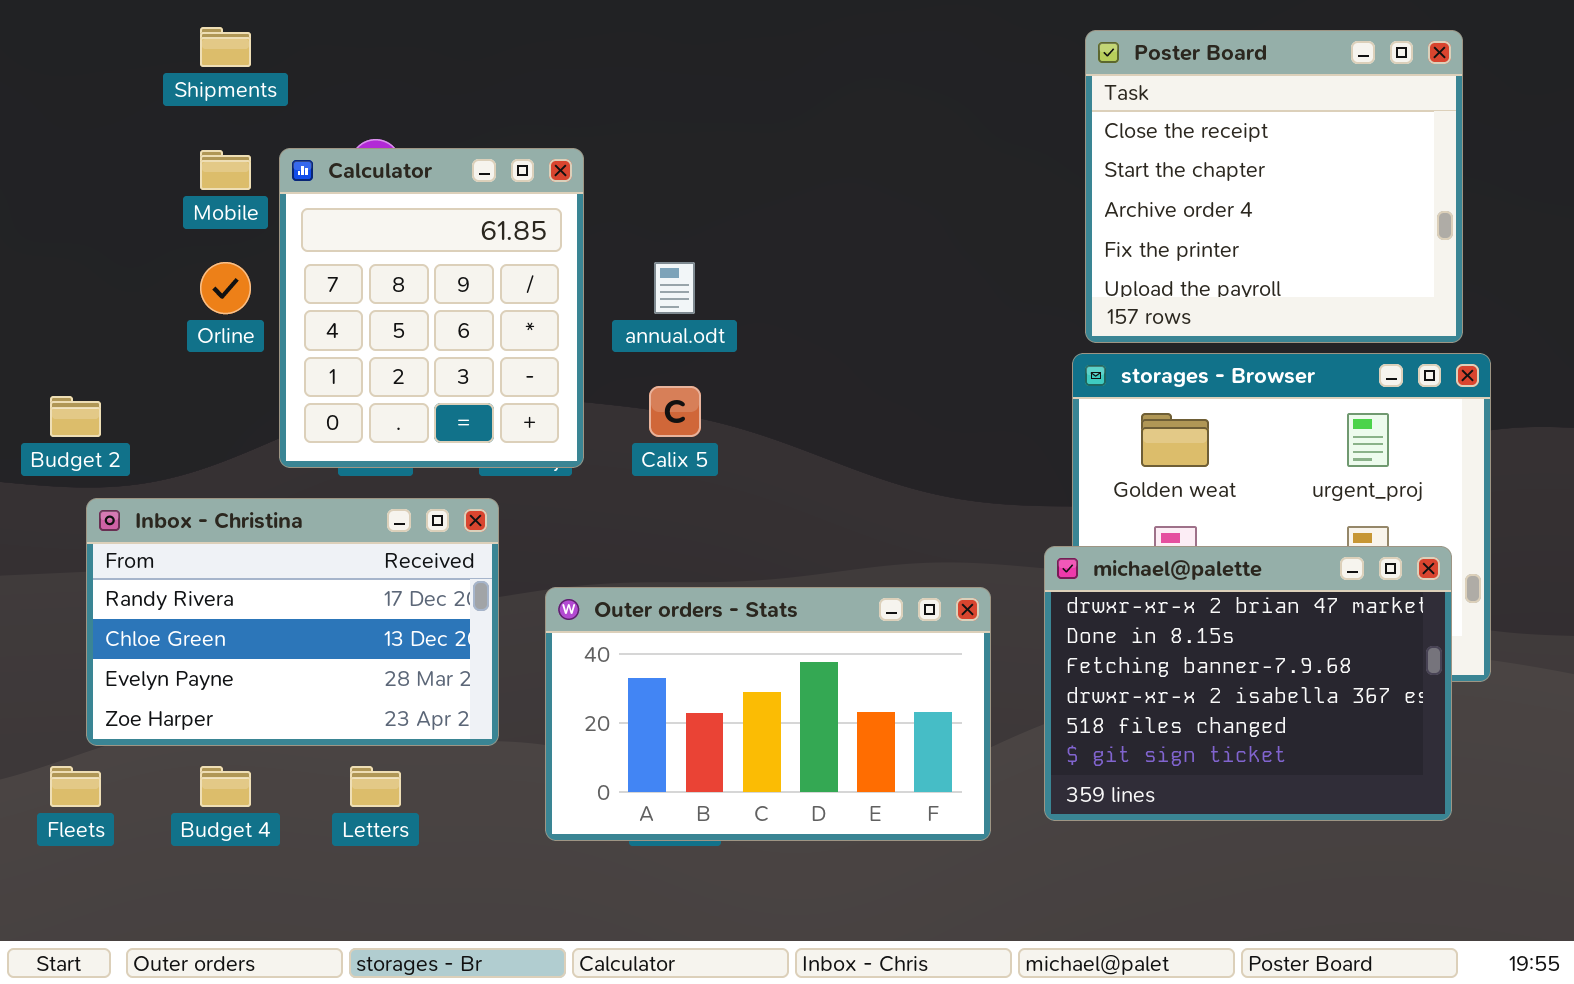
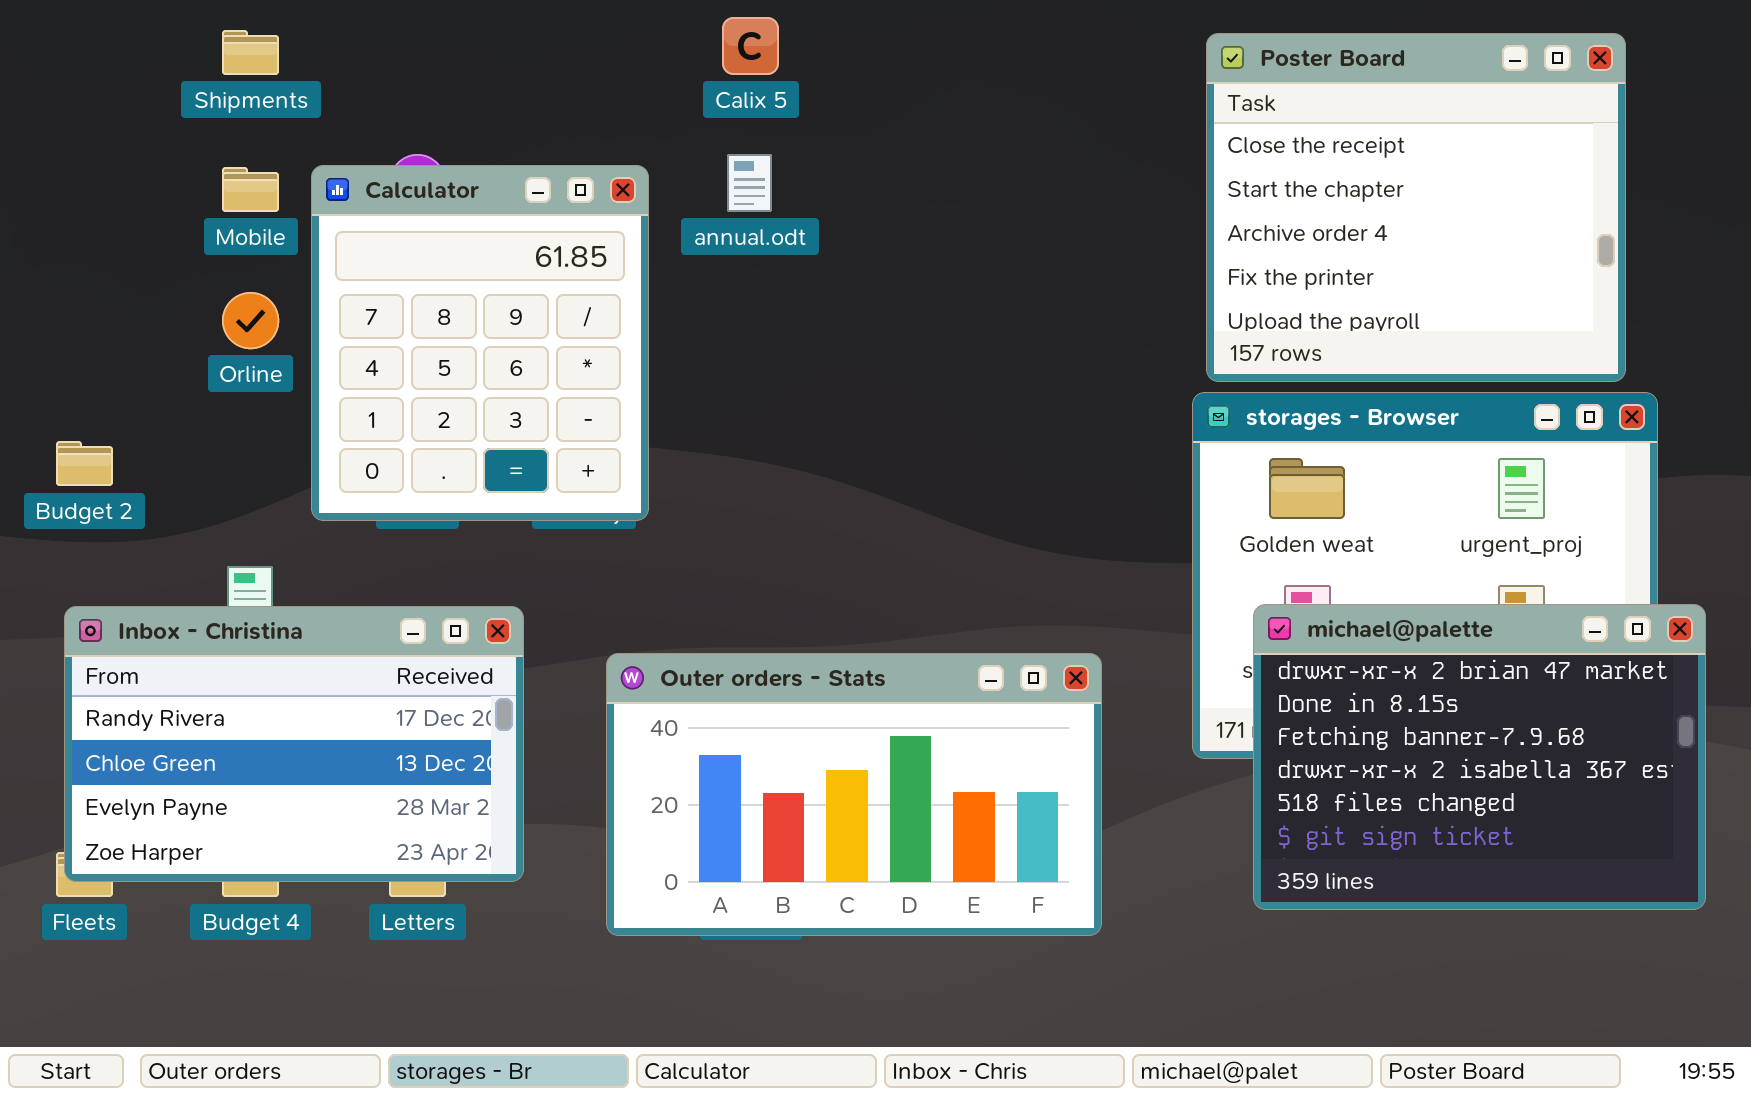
annual.odt: [654,262,695,314] -> [727,154,772,212], moved
Calix 5: [649,386,701,437] -> [722,17,779,75], moved
Inbox - Christina: [86,498,499,746] -> [64,606,524,882], moved
michael@palette: [1044,546,1452,821] -> [1253,604,1706,910], moved

